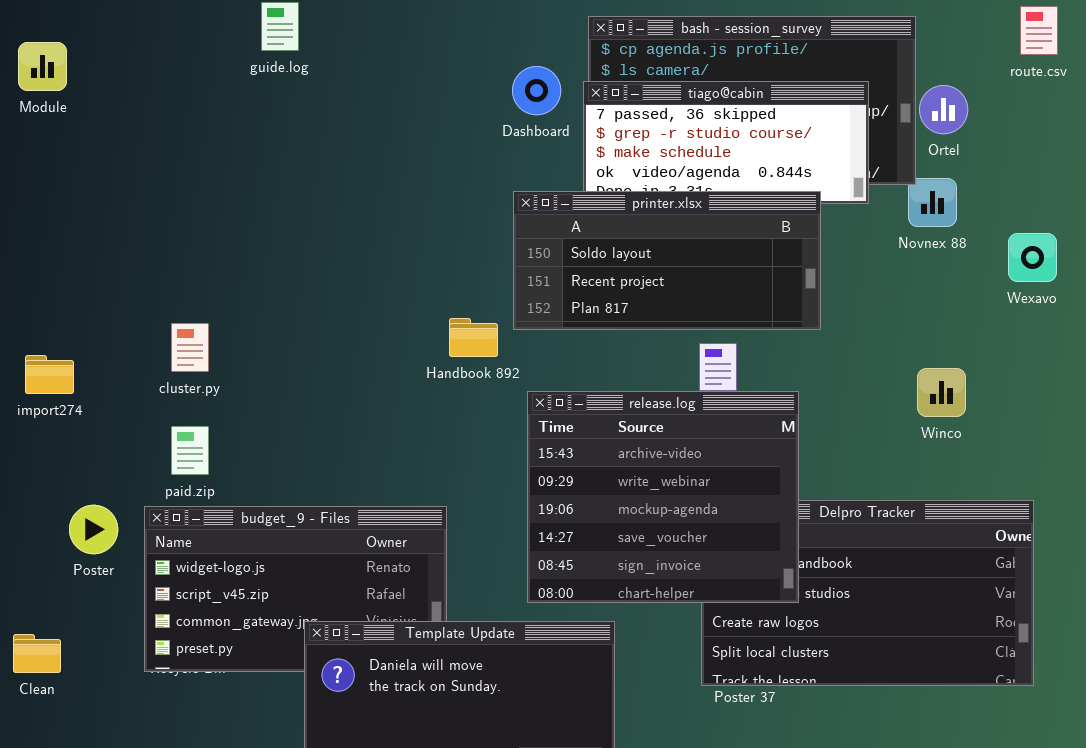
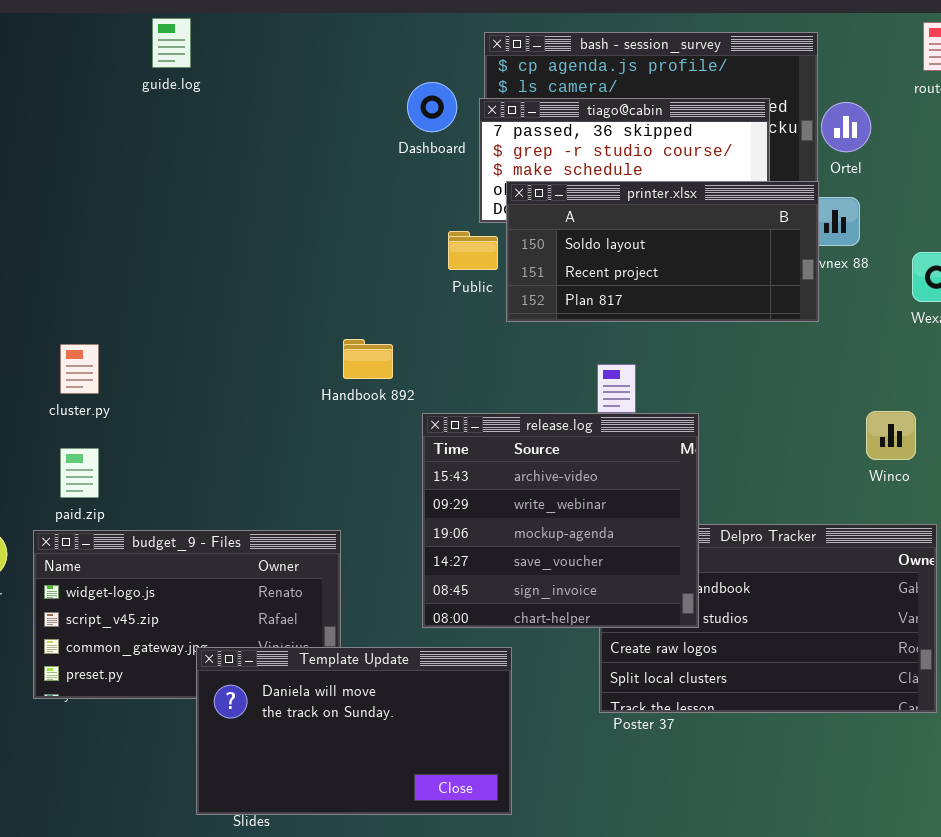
printer.xlsx: [513,191,821,330] -> [506,181,819,322], moved
Winco: [917,368,966,417] -> [866,411,916,460], moved

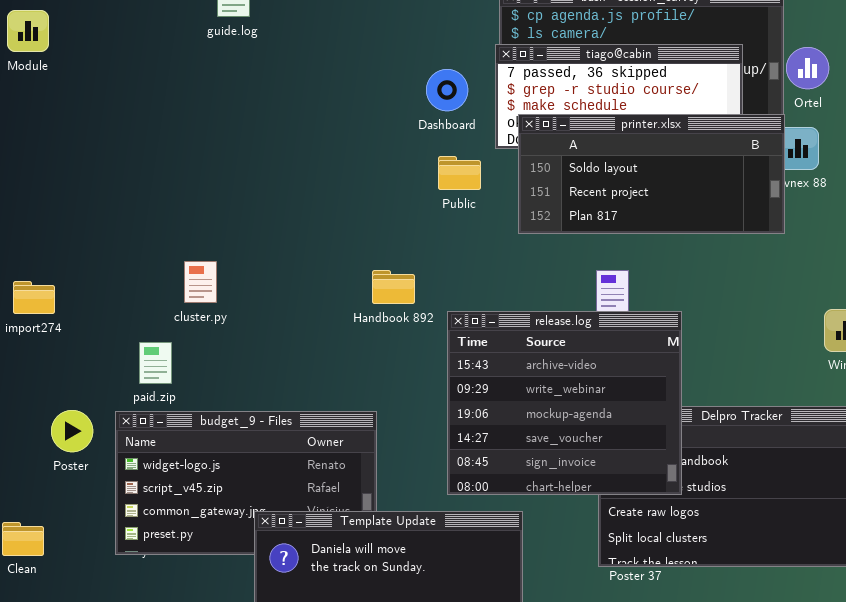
Dashboard: [407,82,457,132] -> [426,69,468,111], moved
Public: [448,231,498,270] -> [438,156,481,190], moved
Handbook 892: [343,339,393,379] -> [372,270,415,304], moved
cluster.py: [60,344,99,394] -> [184,261,217,303], moved

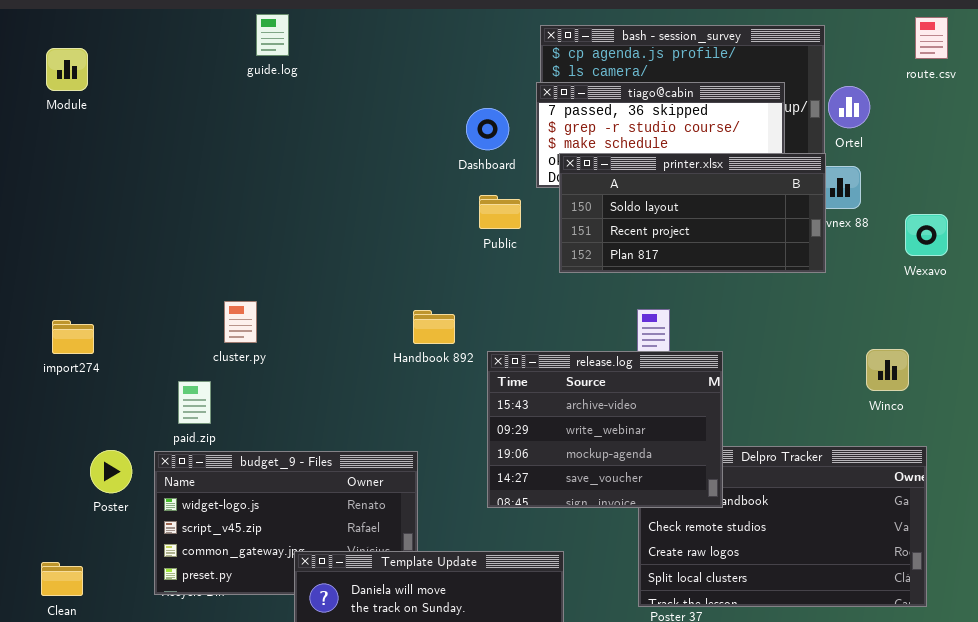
release.log: [447,311,682,495] -> [487,351,723,508], resized

